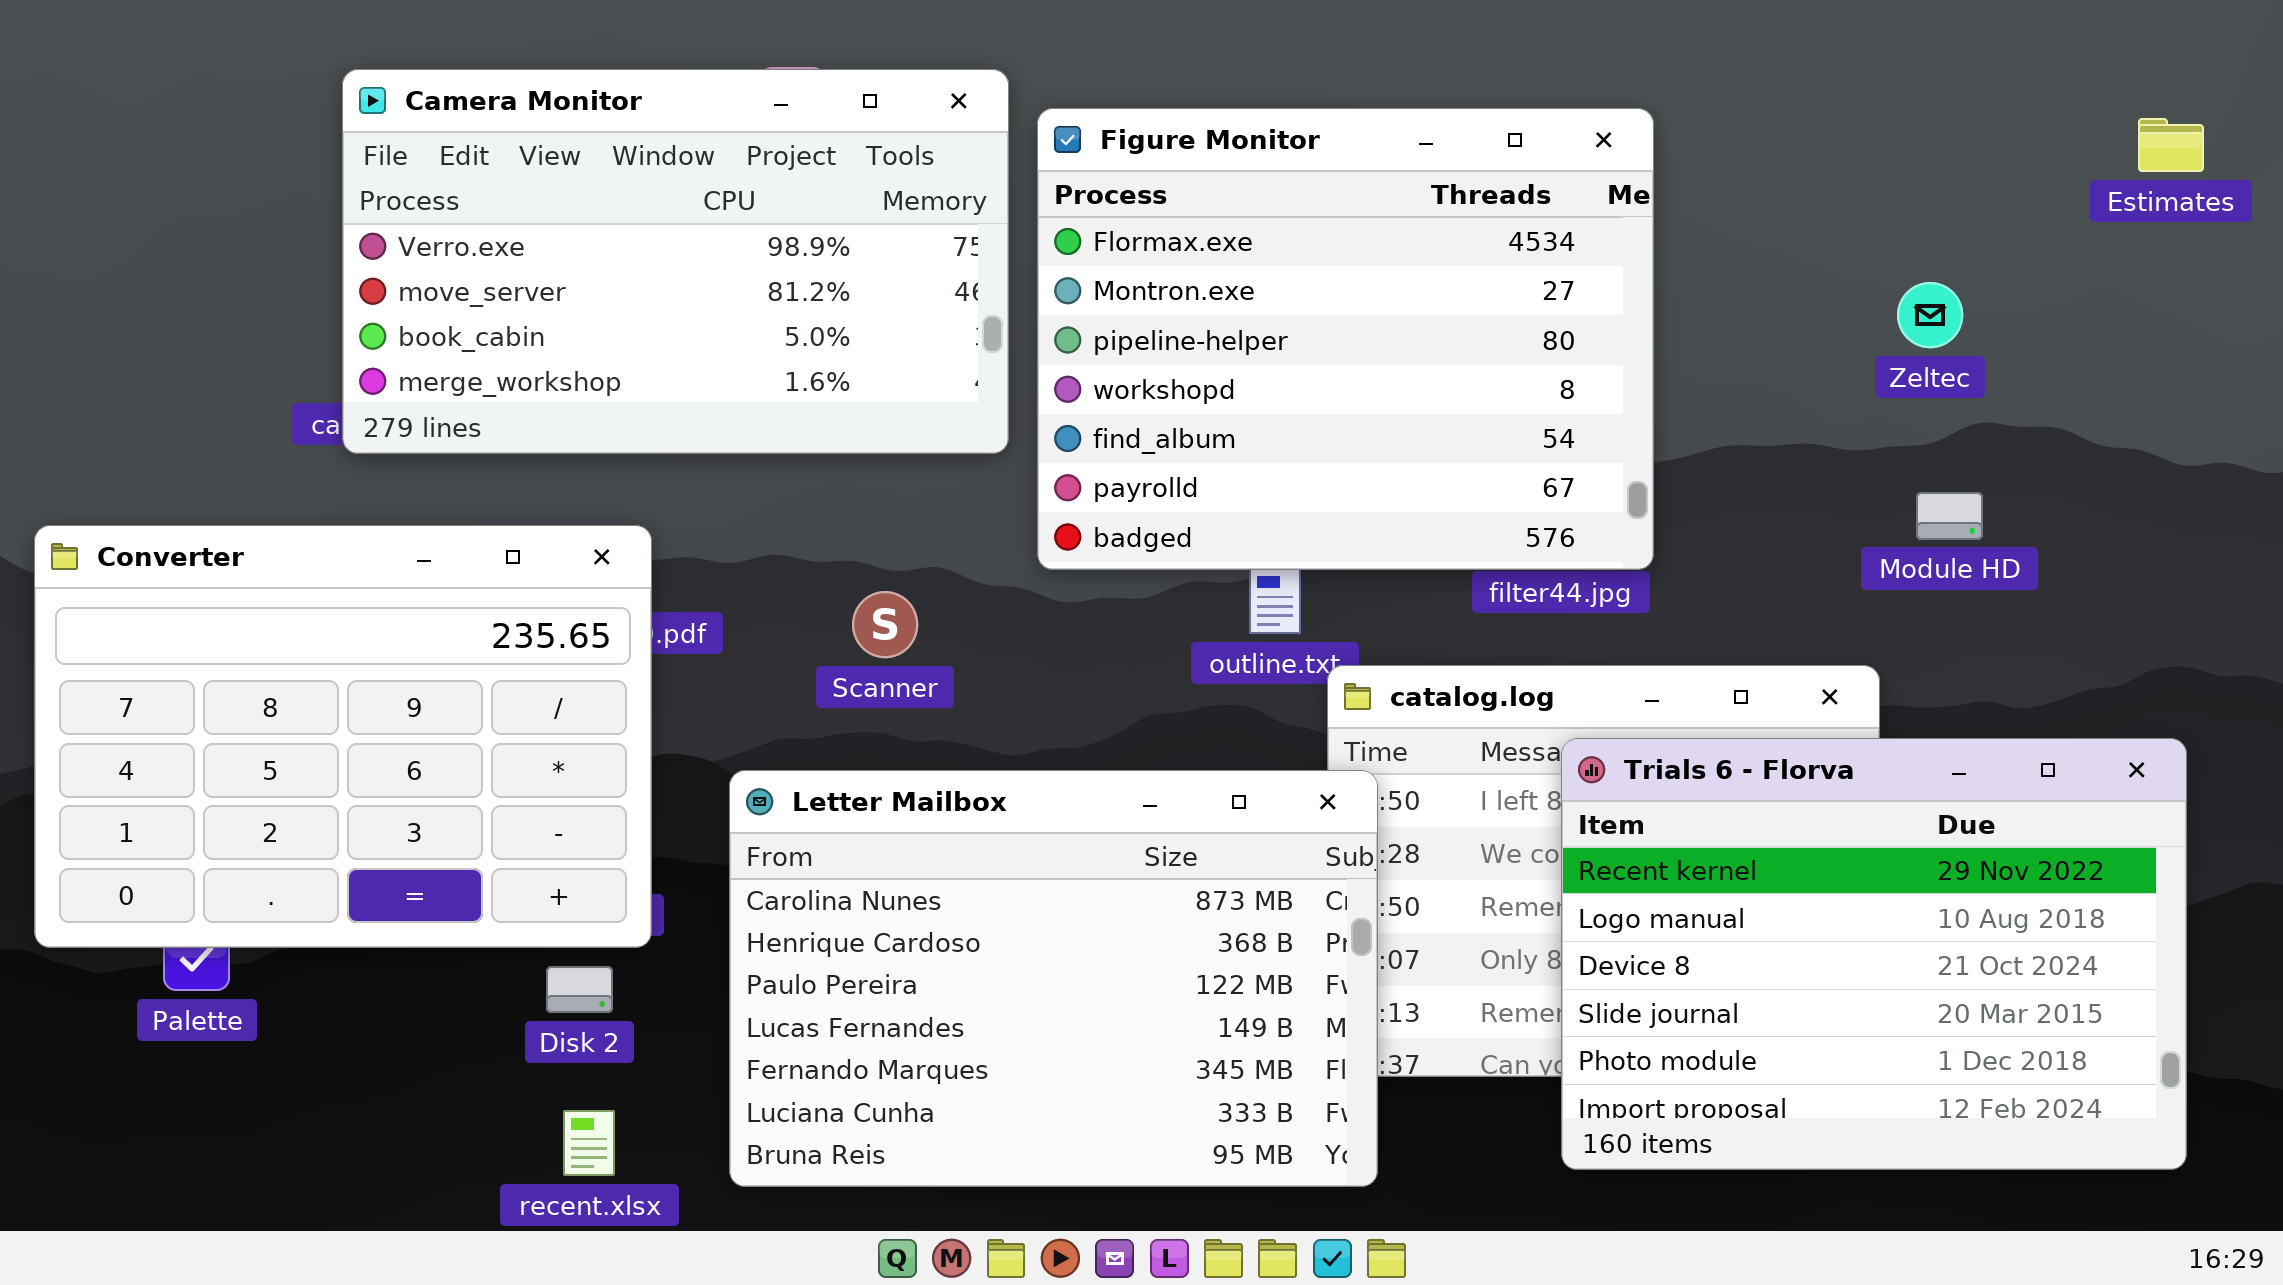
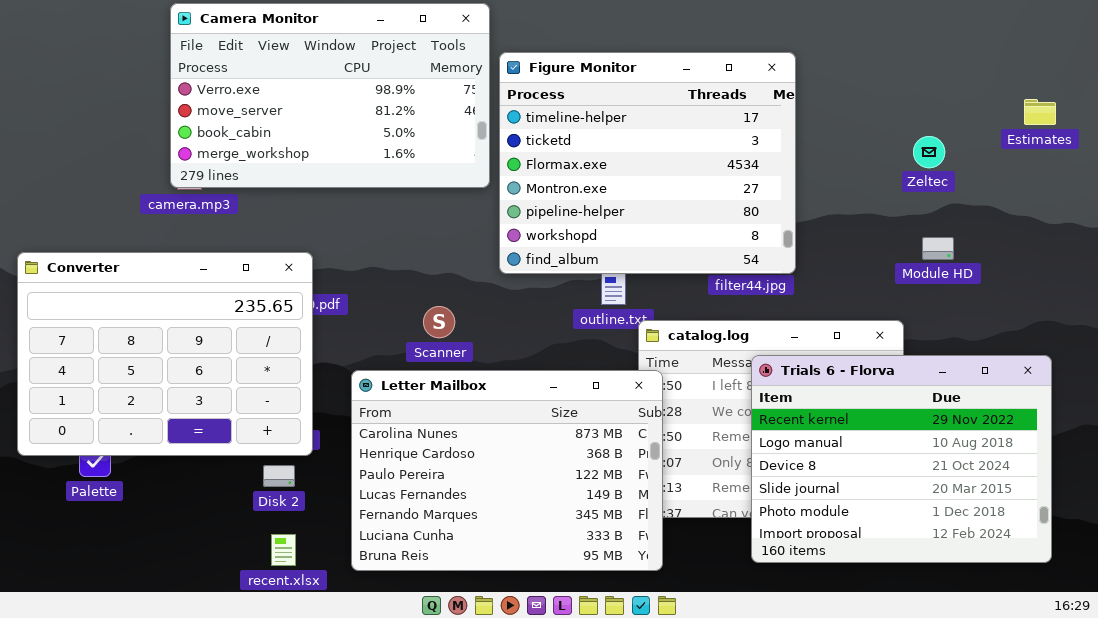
Camera Monitor: [342,69,1009,454] -> [170,3,490,188], moved
Figure Monitor: [1037,108,1654,570] -> [499,52,796,274], scrolled up 2 rows
Estimates: [2138,118,2204,172] -> [1024,99,1056,125], moved
Scanner: [852,591,918,658] -> [423,306,455,338], moved

